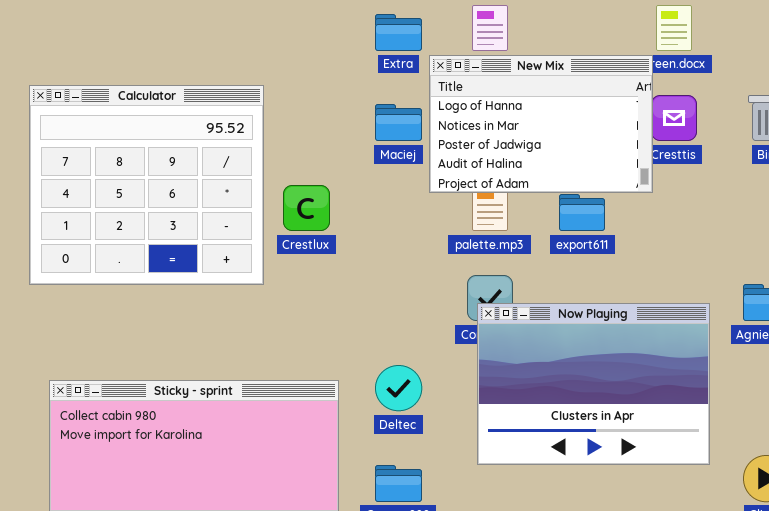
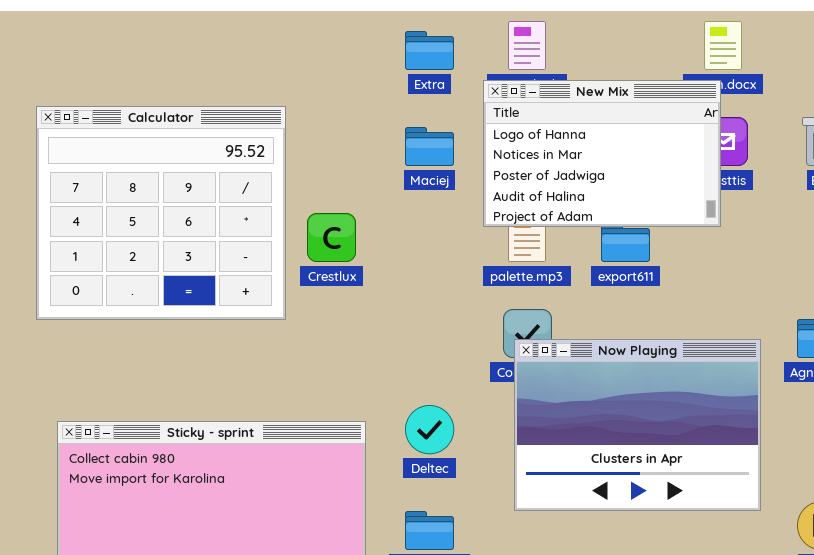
New Mix: [429,55,653,193] -> [483,80,721,227], moved

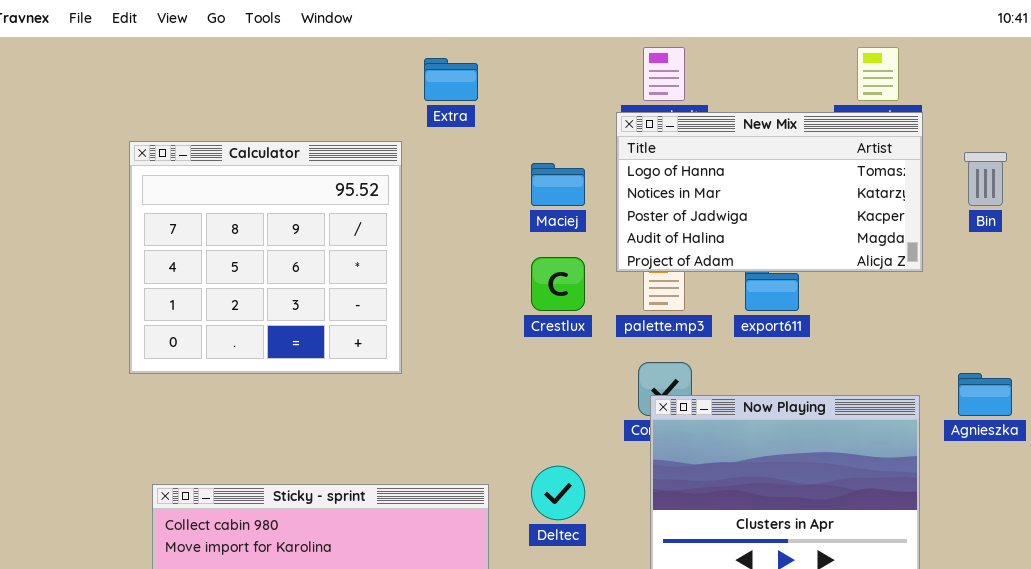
Extra: [405,31,454,70] -> [424,58,478,101], moved
New Mix: [483,80,721,227] -> [616,112,923,272], resized
Crestlux: [307,213,356,262] -> [531,257,585,311], moved

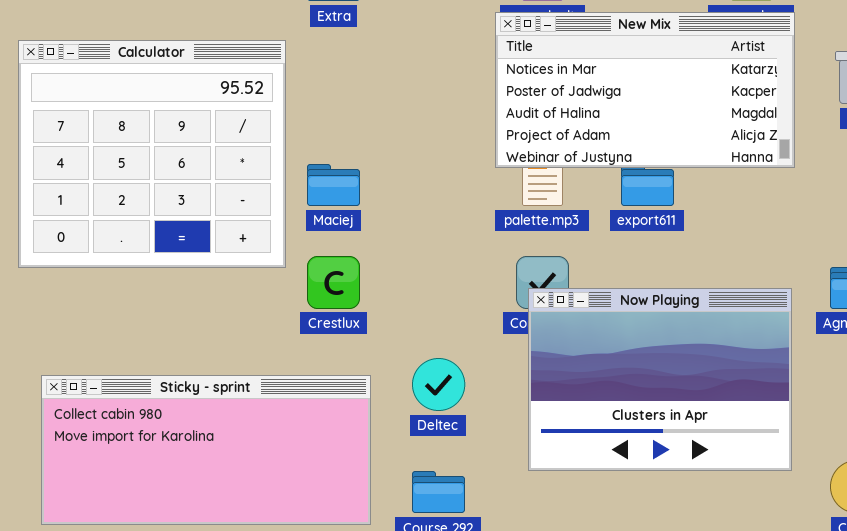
New Mix: [616,112,923,272] -> [495,12,795,168], scrolled down 1 row
Maciej: [531,163,585,206] -> [307,164,360,206], moved
Crestlux: [531,257,585,311] -> [307,256,360,309], moved

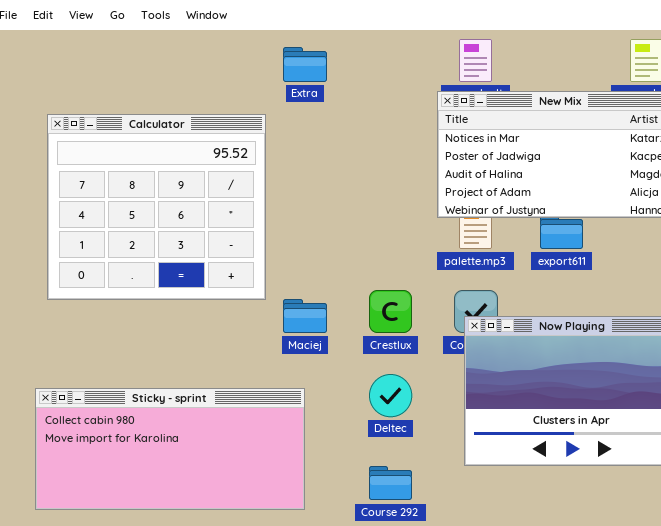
Maciej: [307,164,360,206] -> [283,299,327,333], moved
Crestlux: [307,256,360,309] -> [369,290,412,333], moved
Sticky - sprint: [41,375,371,525] -> [35,388,305,510], moved

